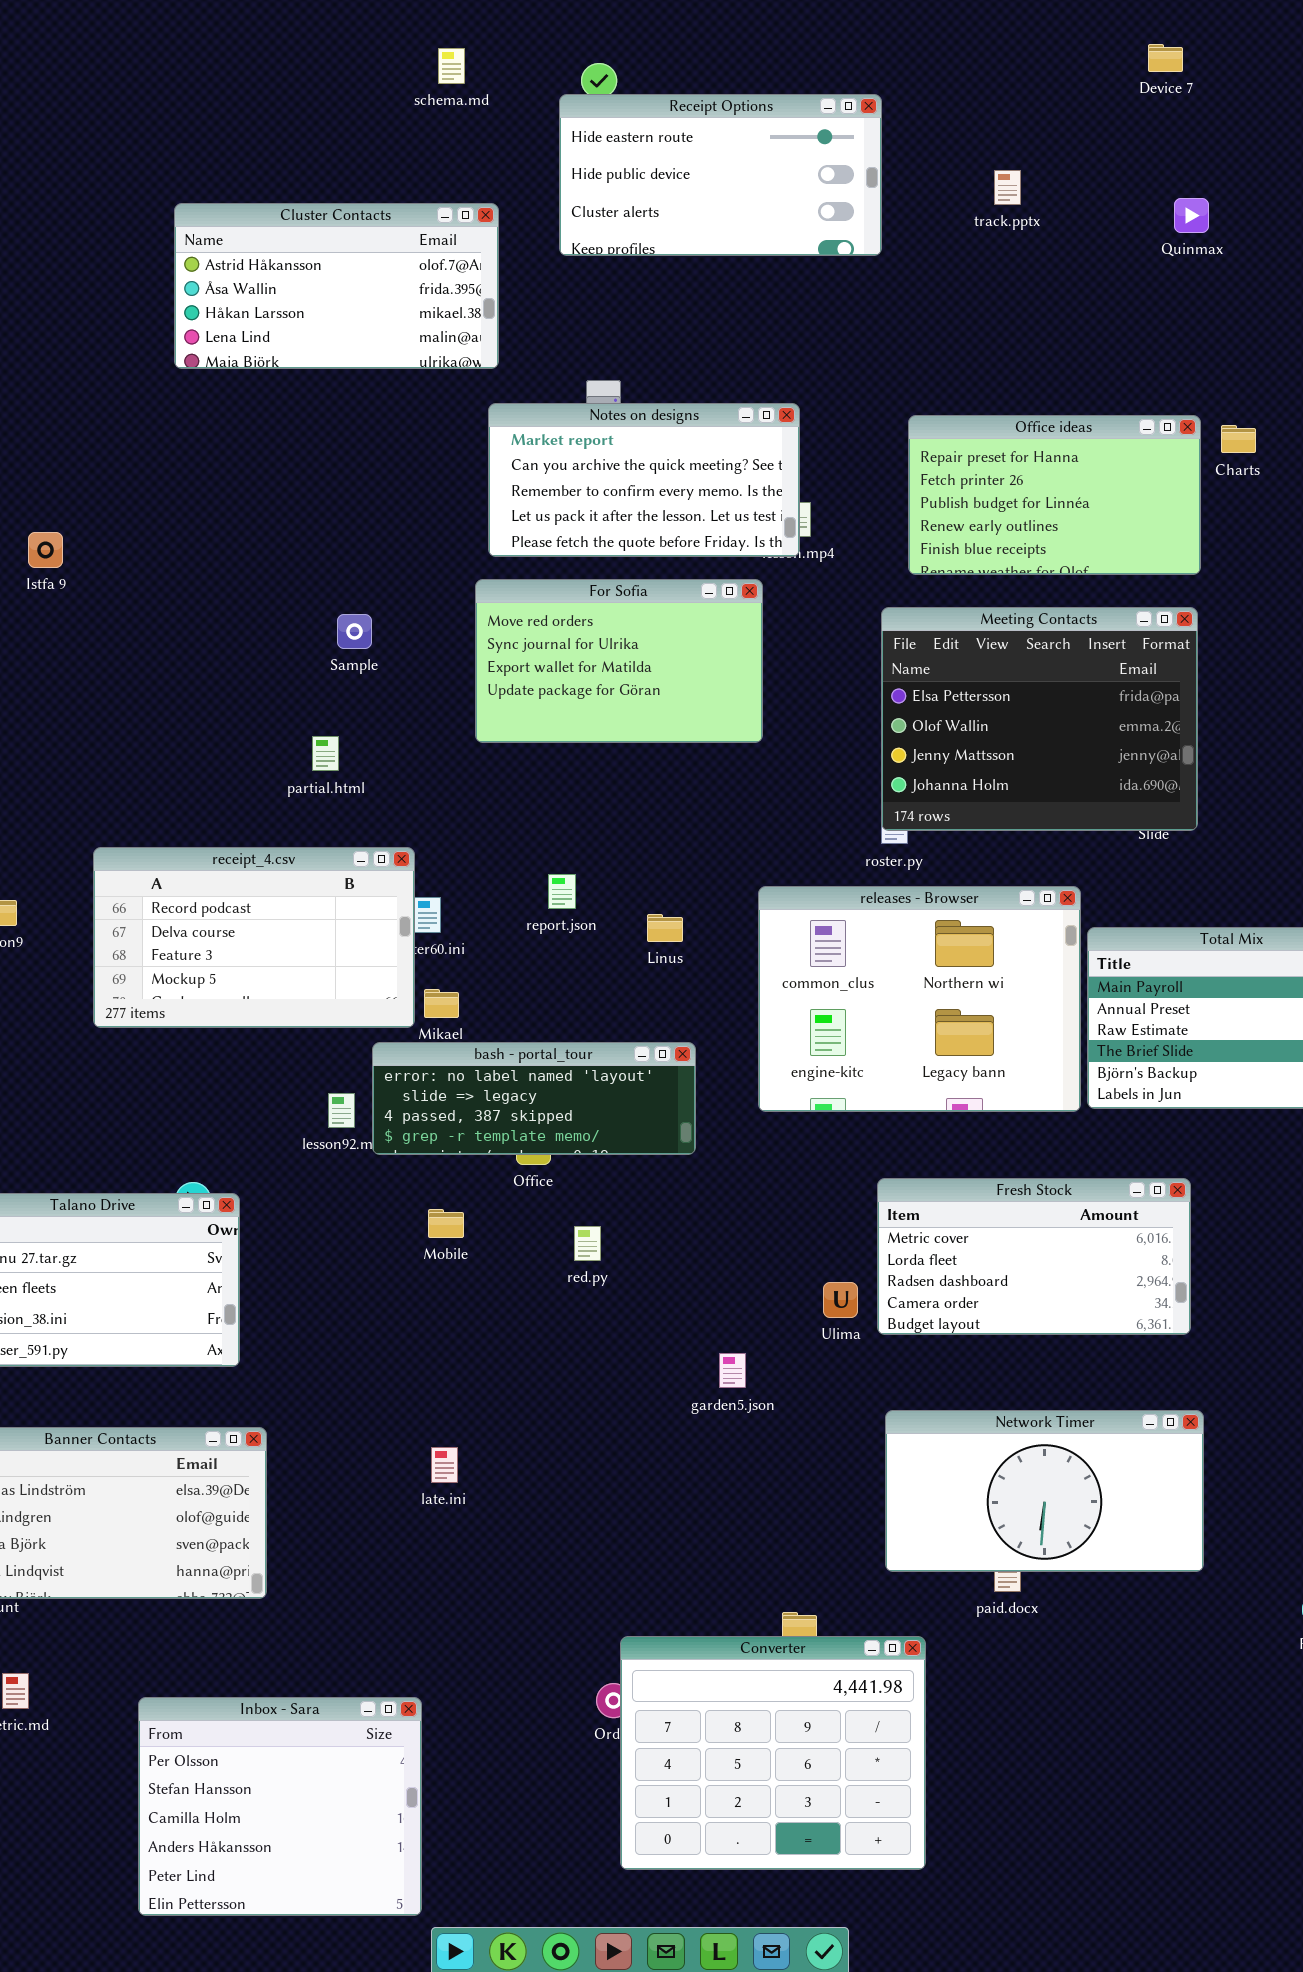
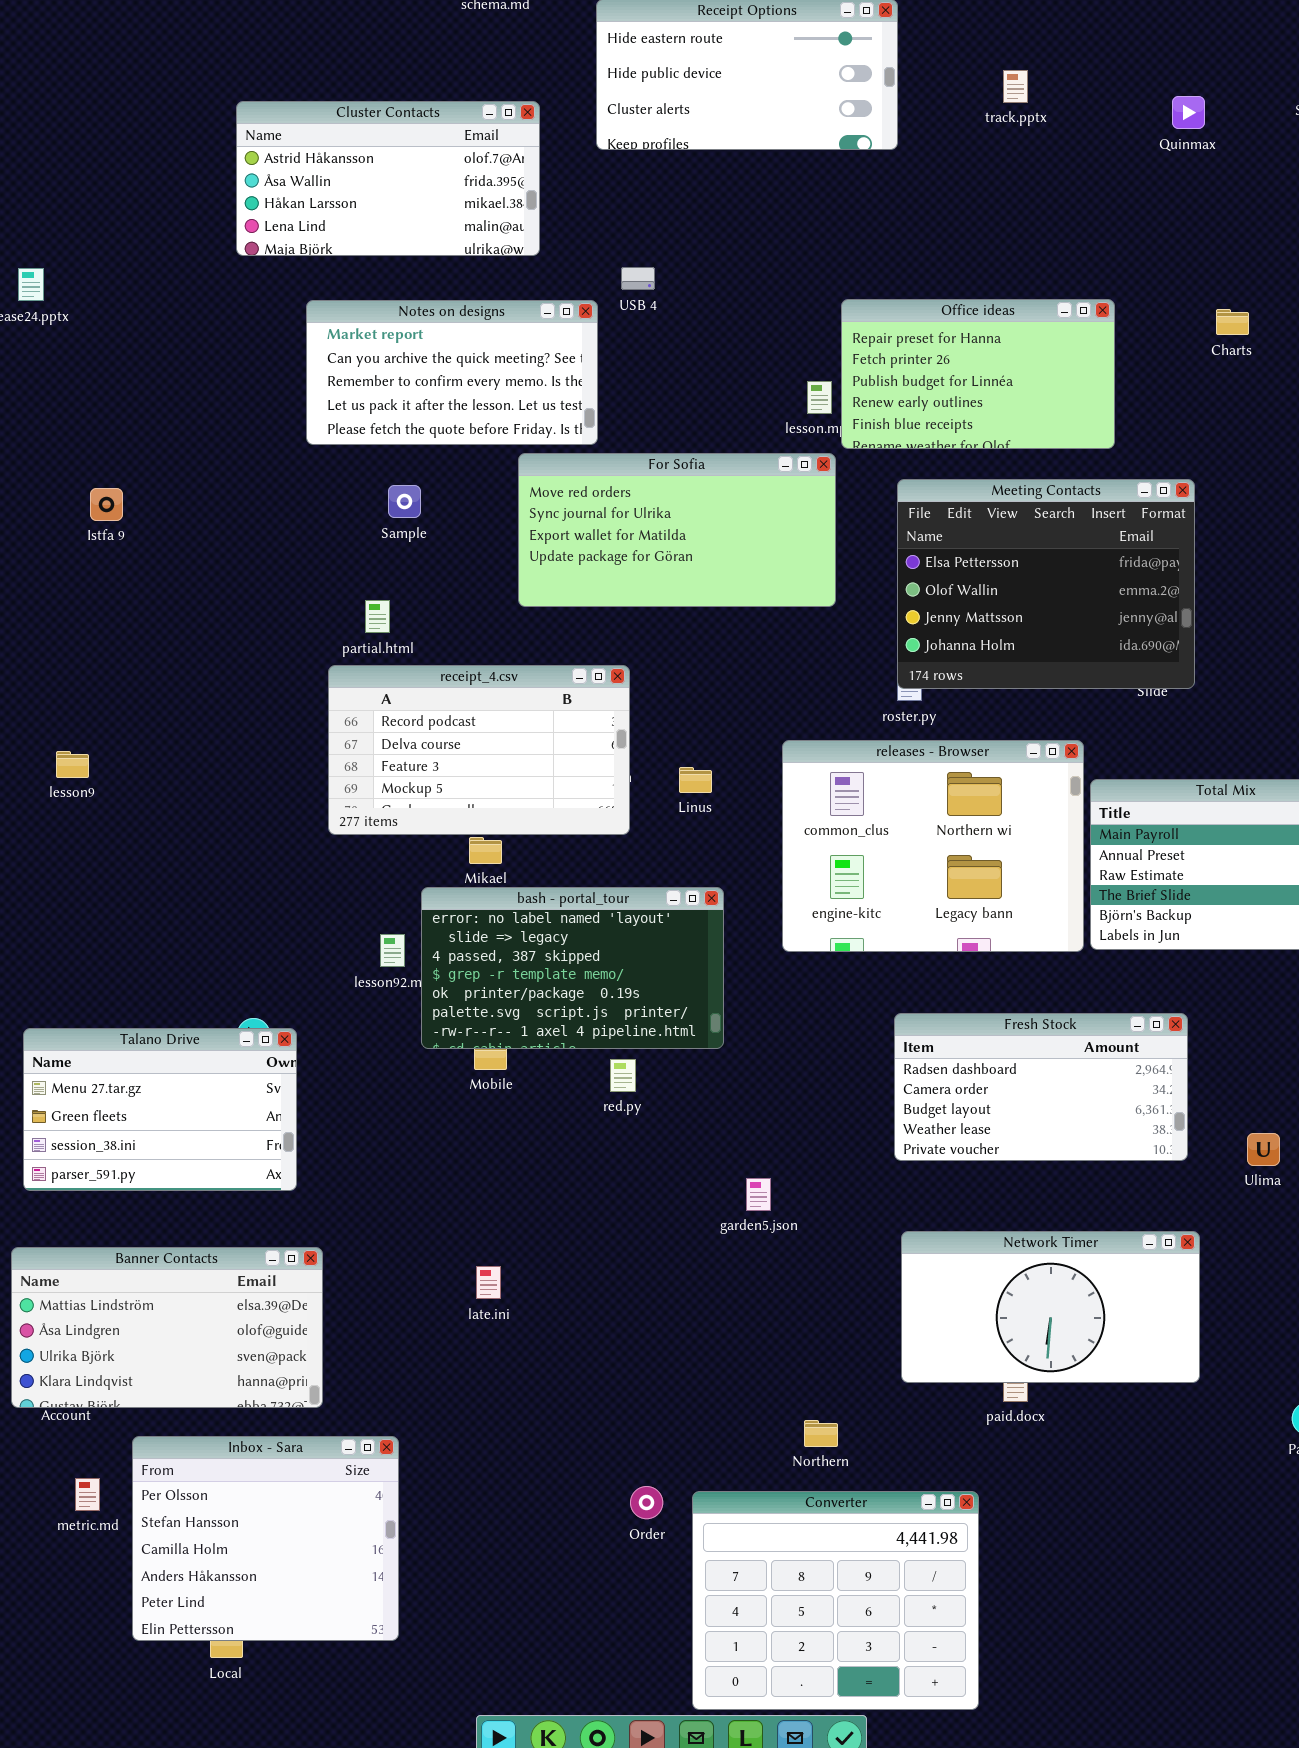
Notes on designs: [488,403,800,557] -> [306,300,598,445], moved
Office ideas: [908,415,1201,575] -> [841,299,1115,449], moved
Istfa 9: [28,532,63,568] -> [90,488,123,521], moved
For Sofia: [475,579,763,743] -> [518,453,836,607], resized
receipt_4.csv: [93,847,415,1028] -> [328,665,630,835], moved
bash - portal_tour: [372,1042,696,1155] -> [421,887,724,1049], resized
Fresh Stock: [877,1178,1191,1335] -> [894,1013,1188,1161], scrolled down 2 rows
Ulima: [823,1282,858,1318] -> [1247,1133,1280,1166], moved
Converter: [620,1636,926,1870] -> [692,1491,979,1710], moved
Inbox - Sara: [138,1697,422,1916] -> [132,1436,399,1641], moved

